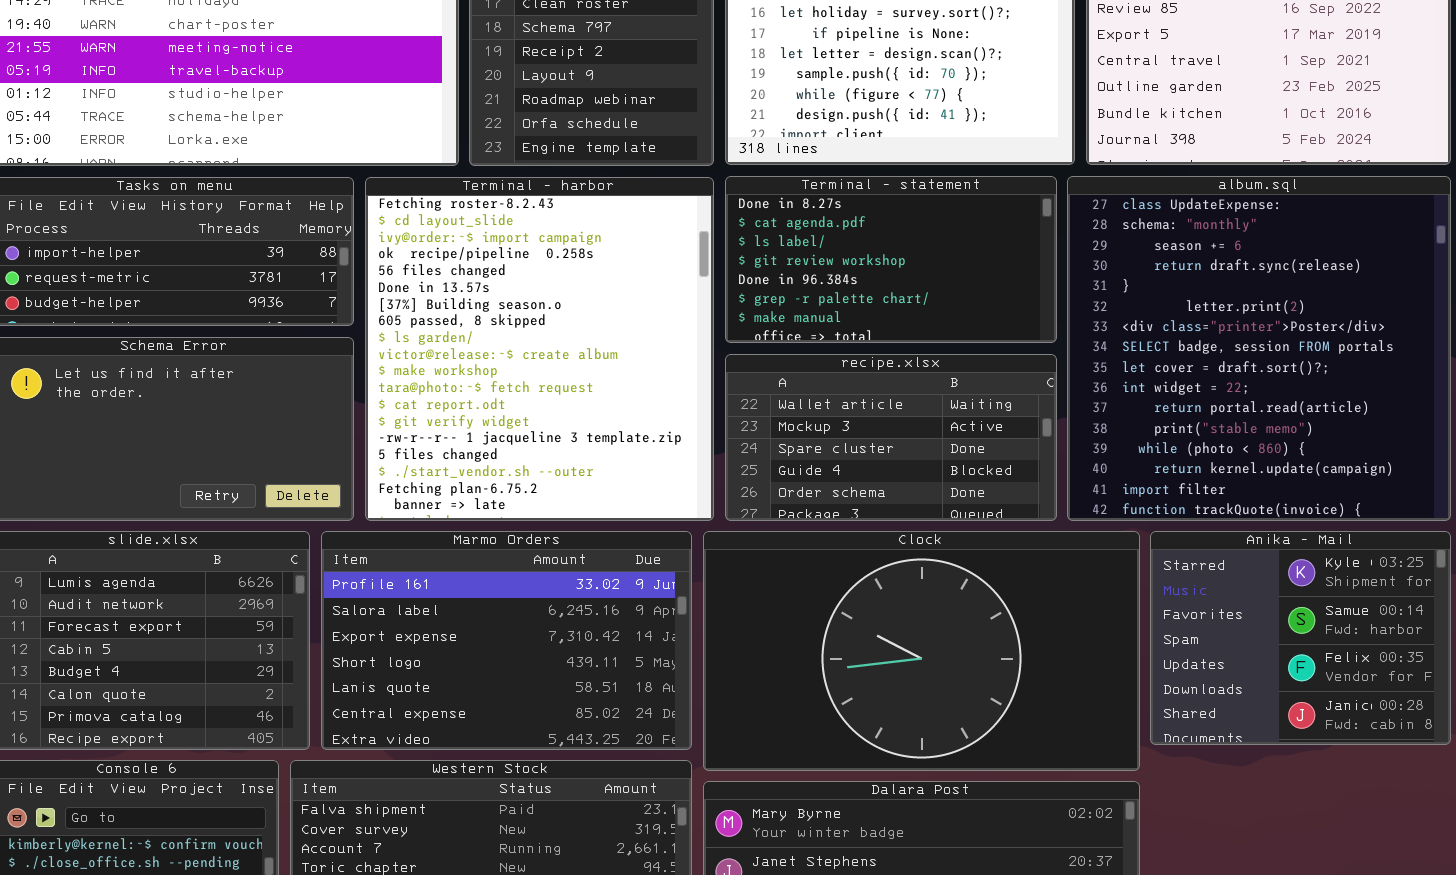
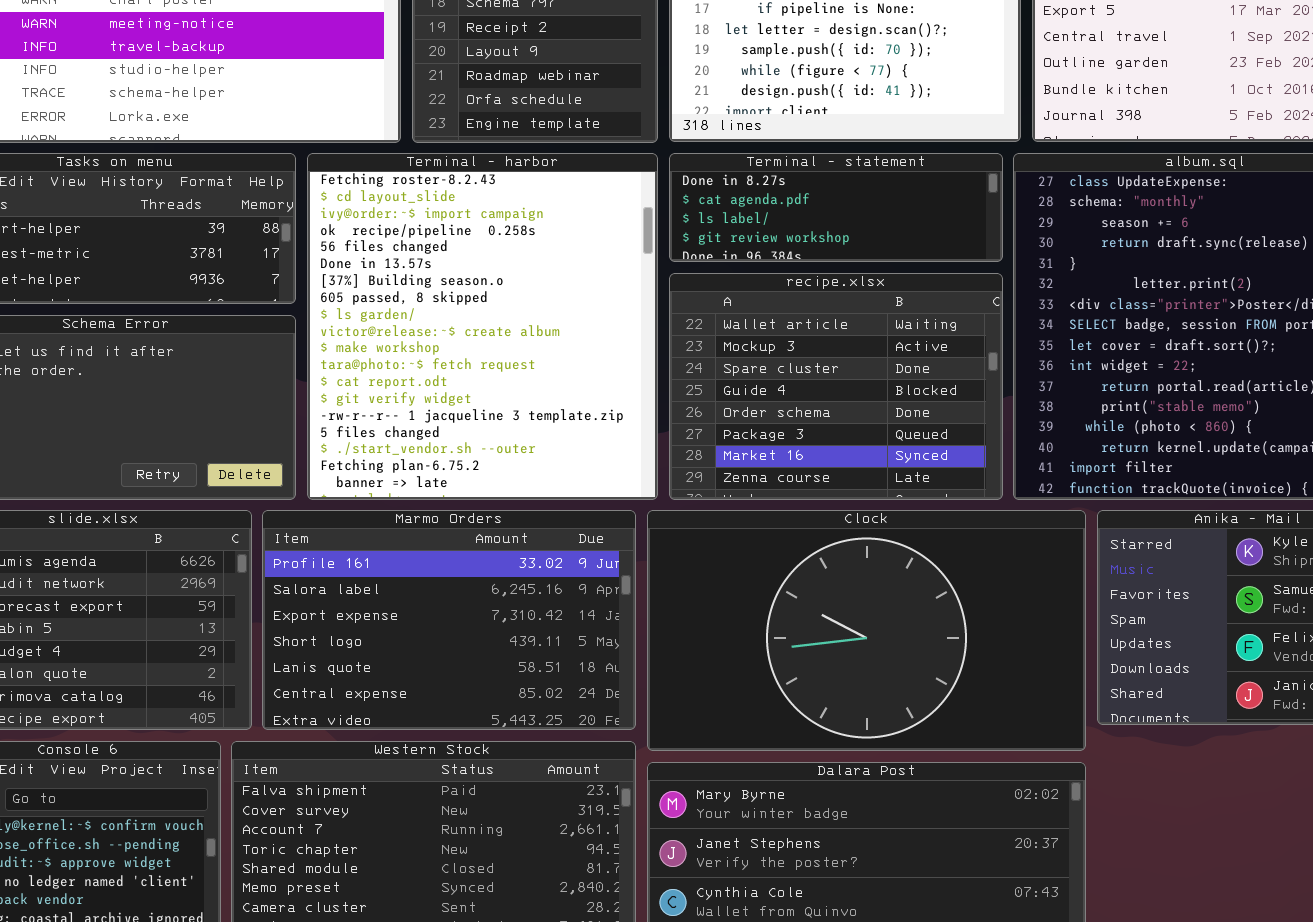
Terminal - statement: [725,176,1057,343] -> [669,153,1003,262], resized
recipe.xlsx: [725,354,1057,521] -> [669,273,1003,500], resized

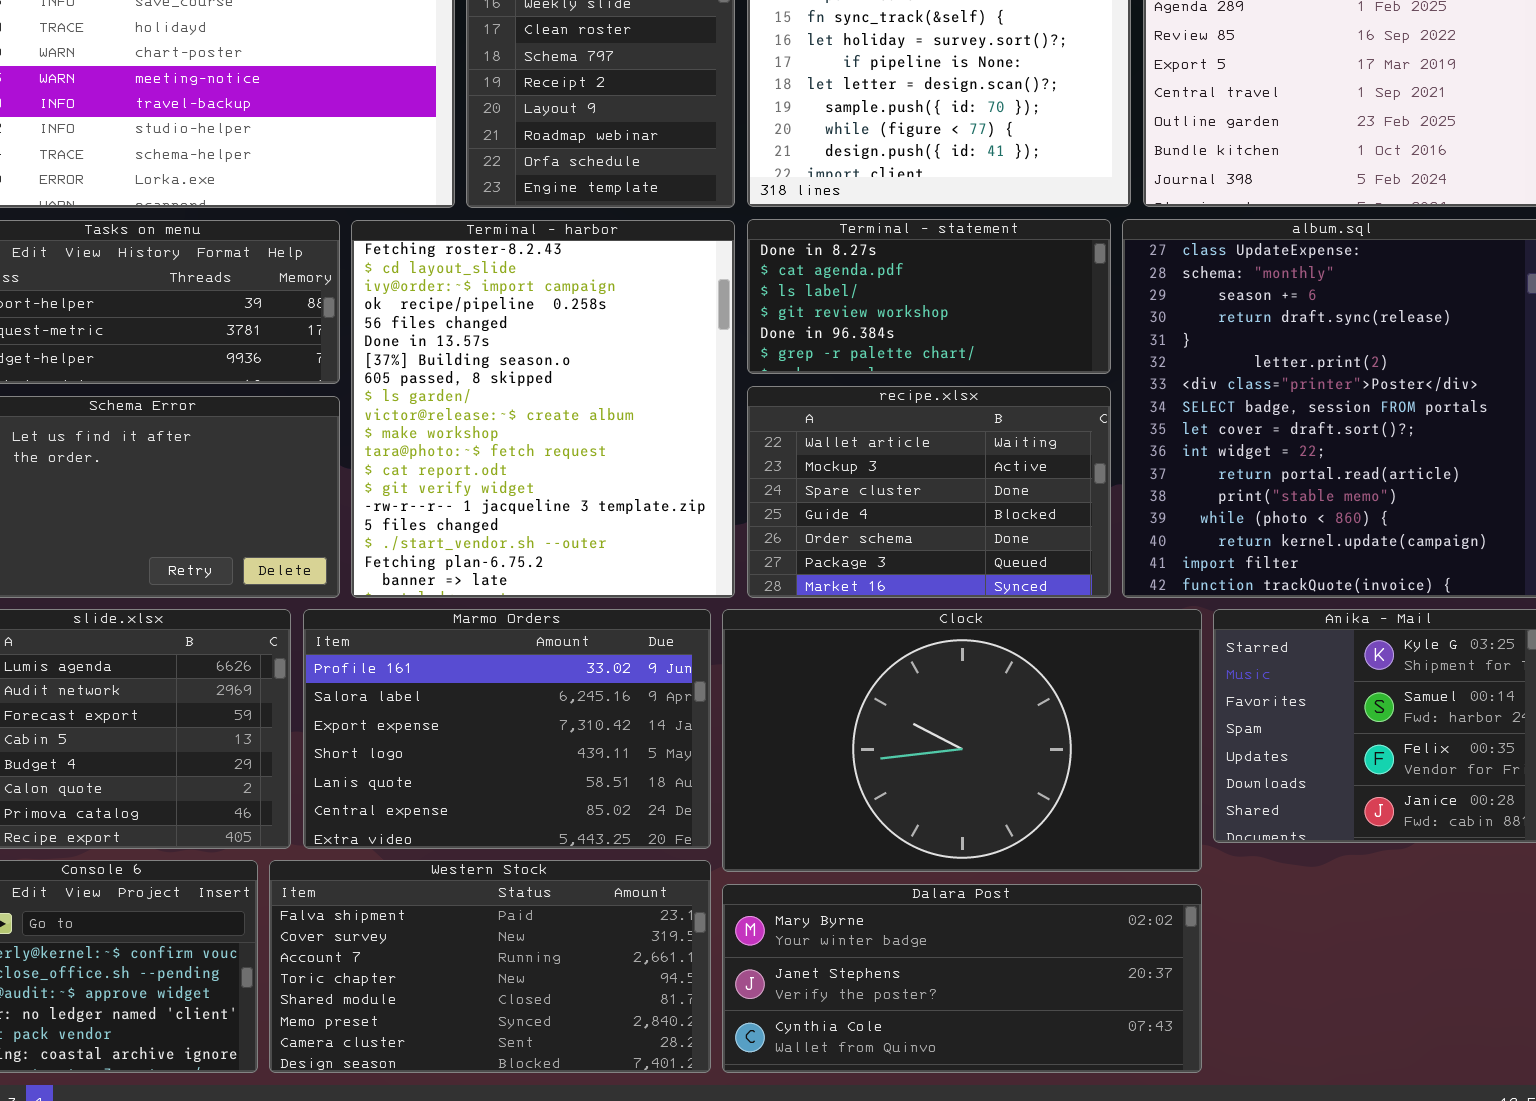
Terminal - statement: [669,153,1003,262] -> [747,219,1111,374], resized
recipe.xlsx: [669,273,1003,500] -> [747,386,1111,598], resized

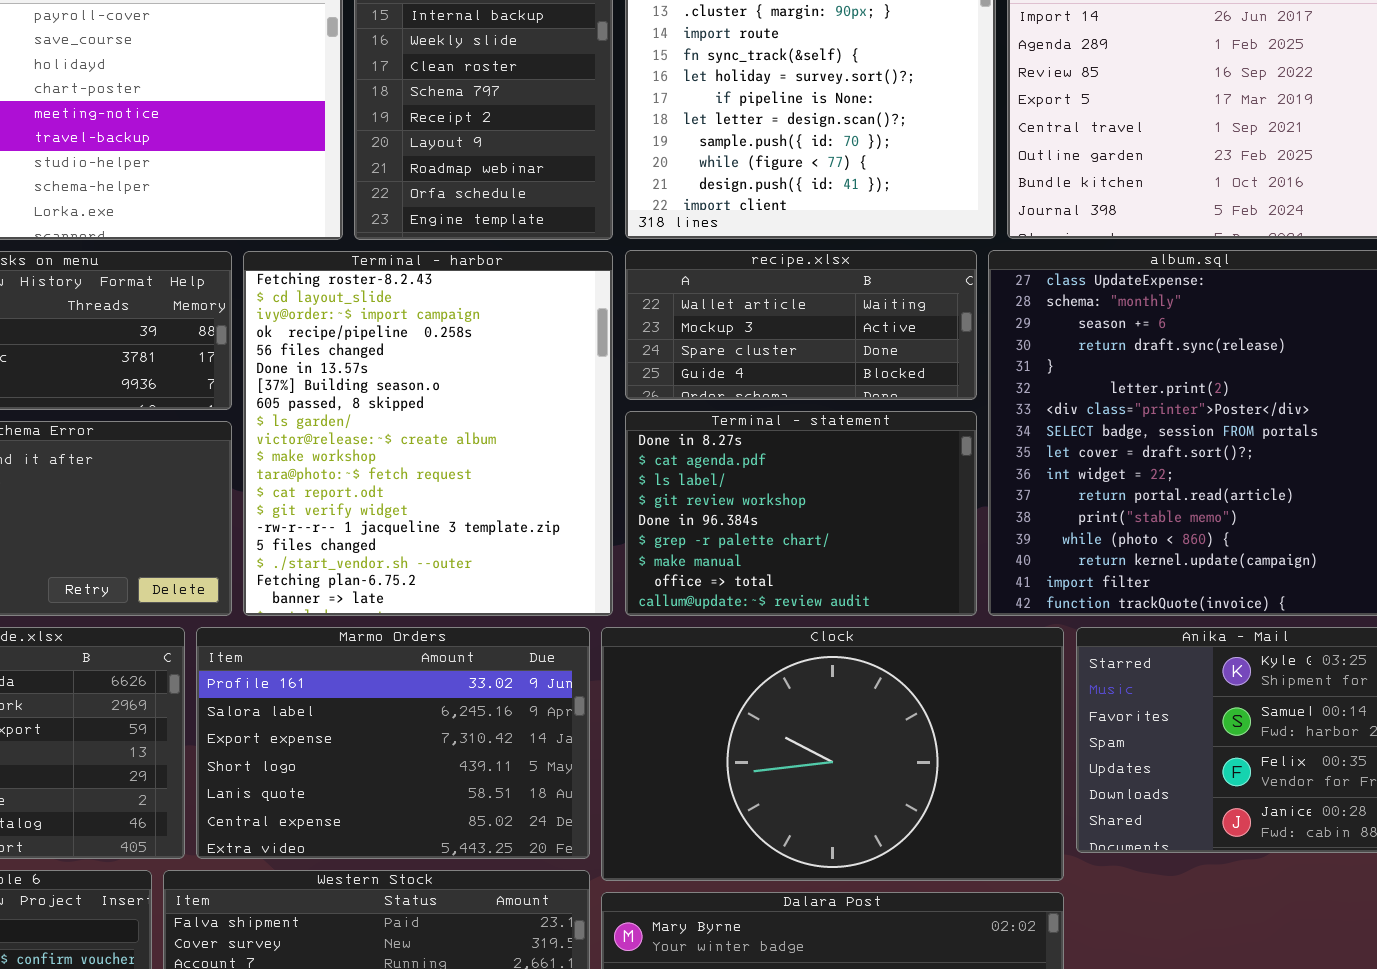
Terminal - statement: [747,219,1111,374] -> [625,411,977,616], moved, resized
recipe.xlsx: [747,386,1111,598] -> [625,250,977,400], moved, resized

